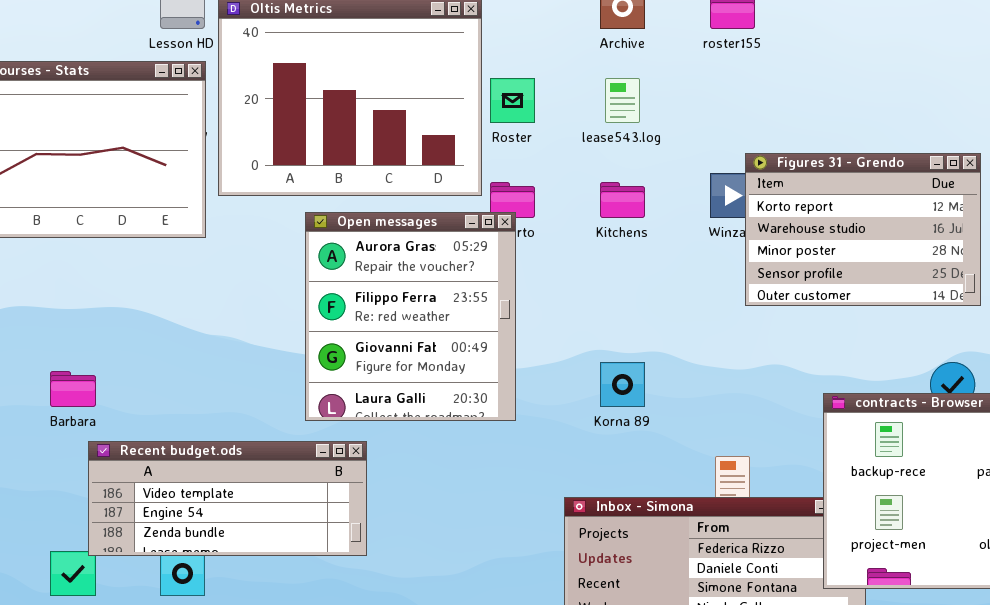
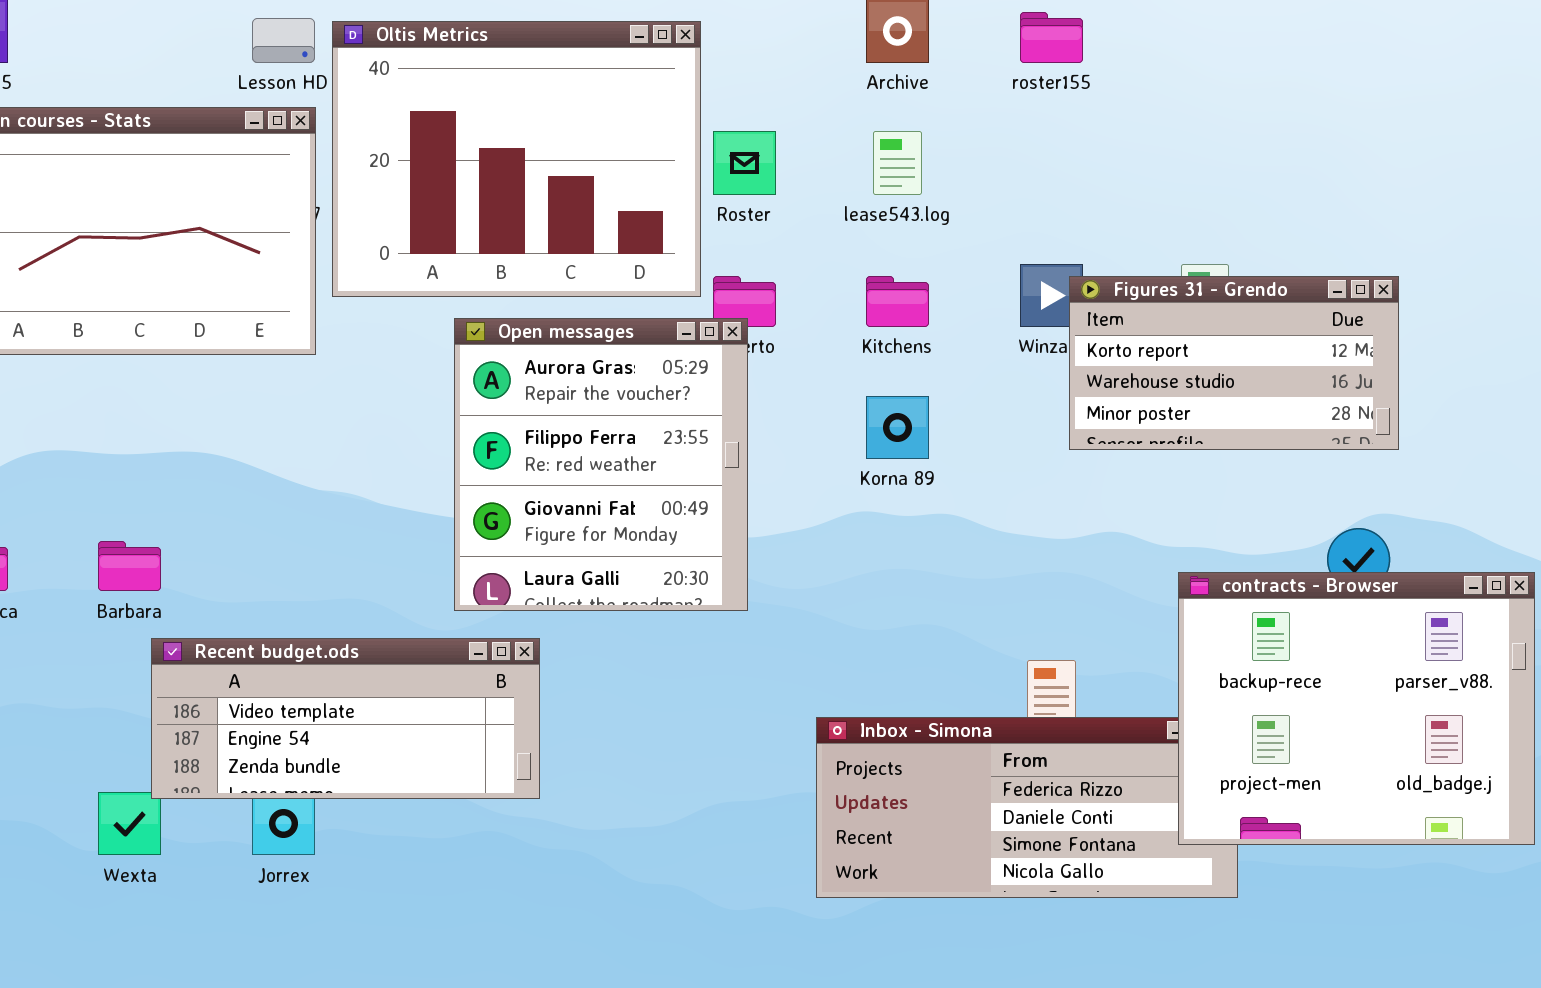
Figures 31 - Grendo: [745,153,981,306] -> [1069,276,1399,450], resized
Korna 89: [600,362,645,407] -> [866,396,929,459], moved

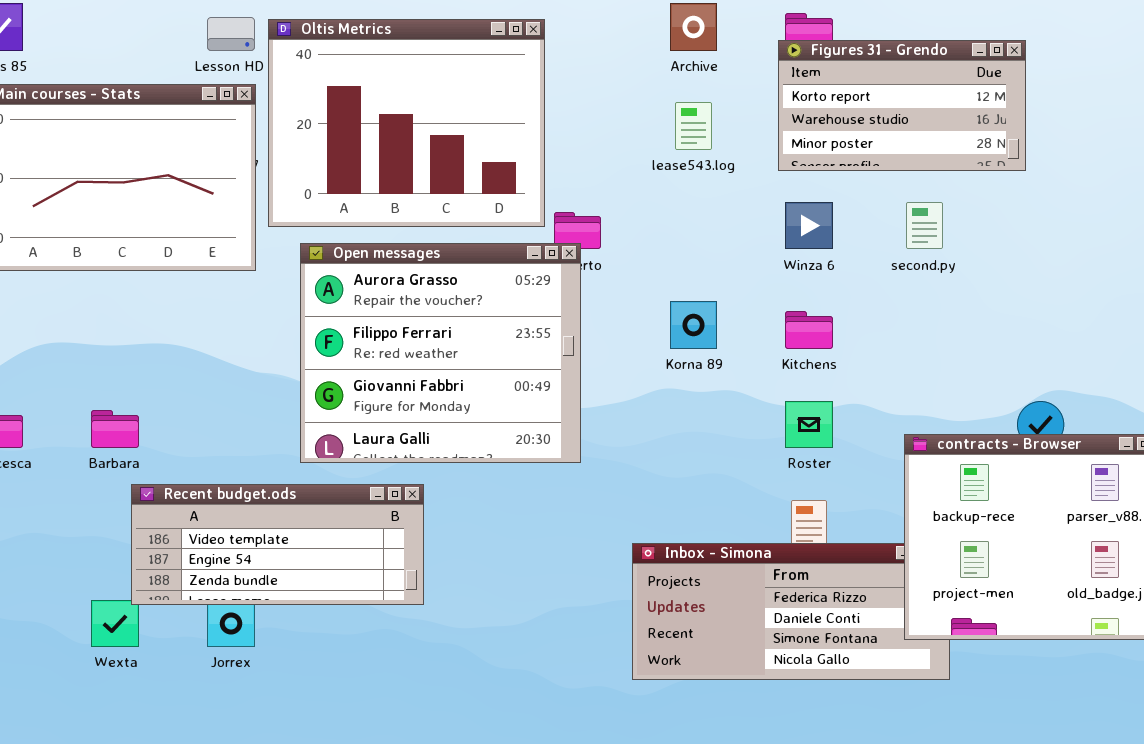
Roster: [713,131,776,195] -> [785,401,833,448], moved
Kitchens: [866,276,929,327] -> [785,311,833,349], moved
Figures 31 - Grendo: [1069,276,1399,450] -> [778,40,1026,171], moved
Open messages: [454,318,748,611] -> [300,243,581,463], resized

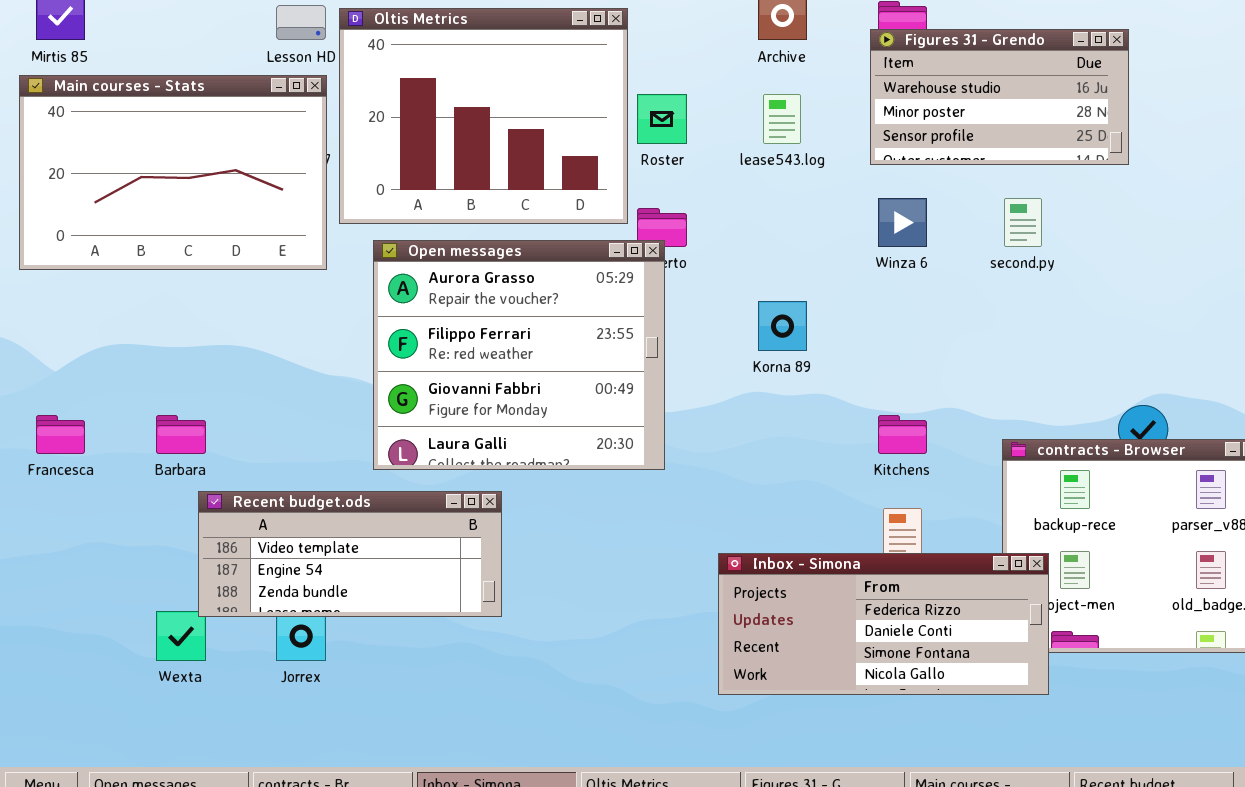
Figures 31 - Grendo: [778,40,1026,171] -> [870,29,1129,165], scrolled down 1 row
Kitchens: [785,311,833,349] -> [878,415,927,454], moved
Roster: [785,401,833,448] -> [637,94,687,144], moved
Inbox - Simona: [632,543,950,680] -> [718,553,1049,695], raised

